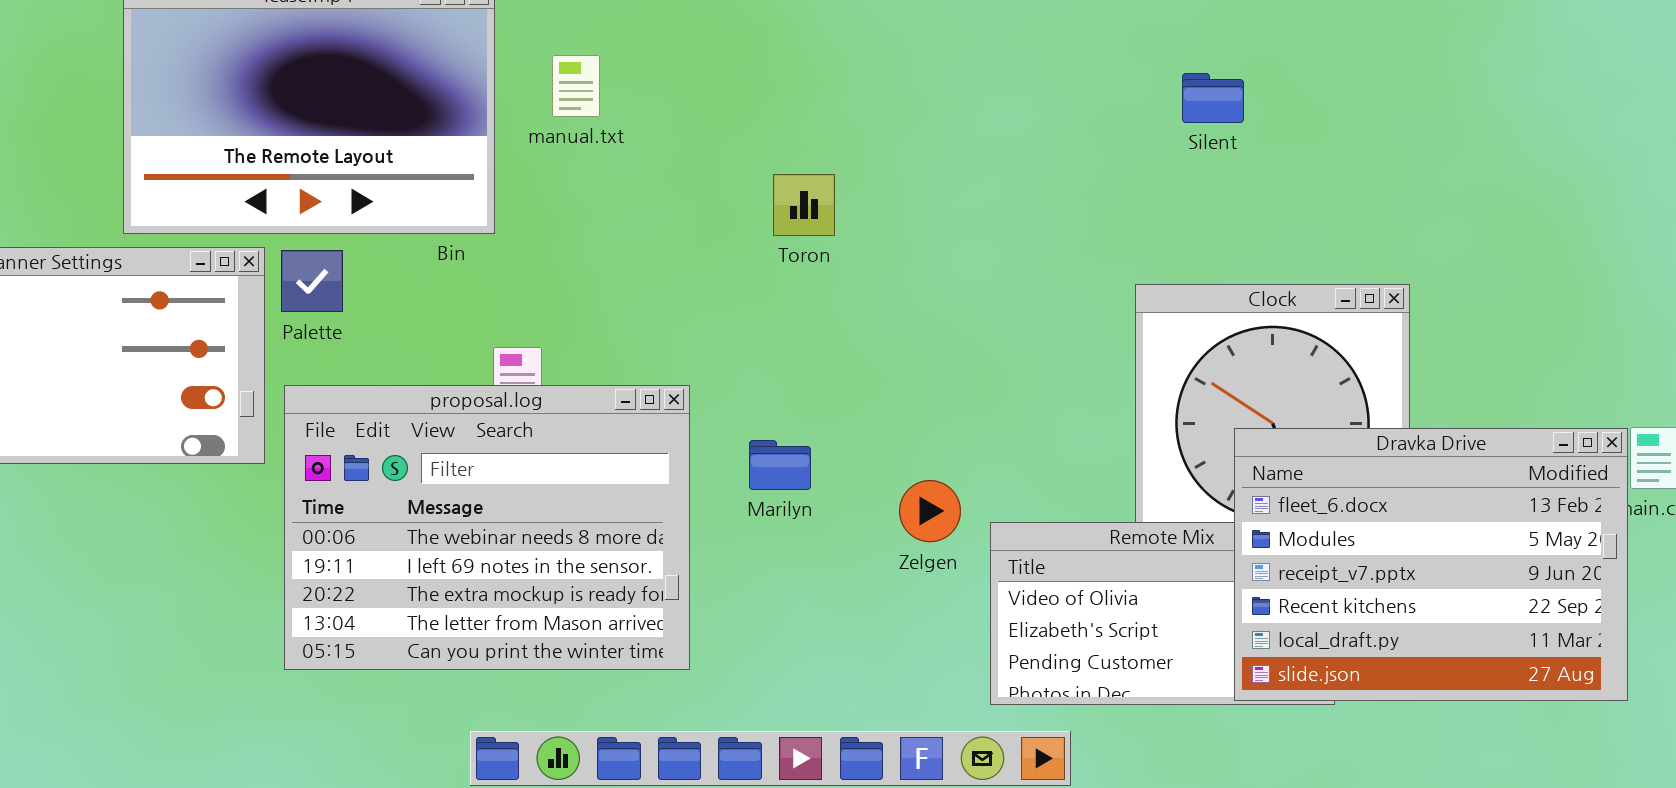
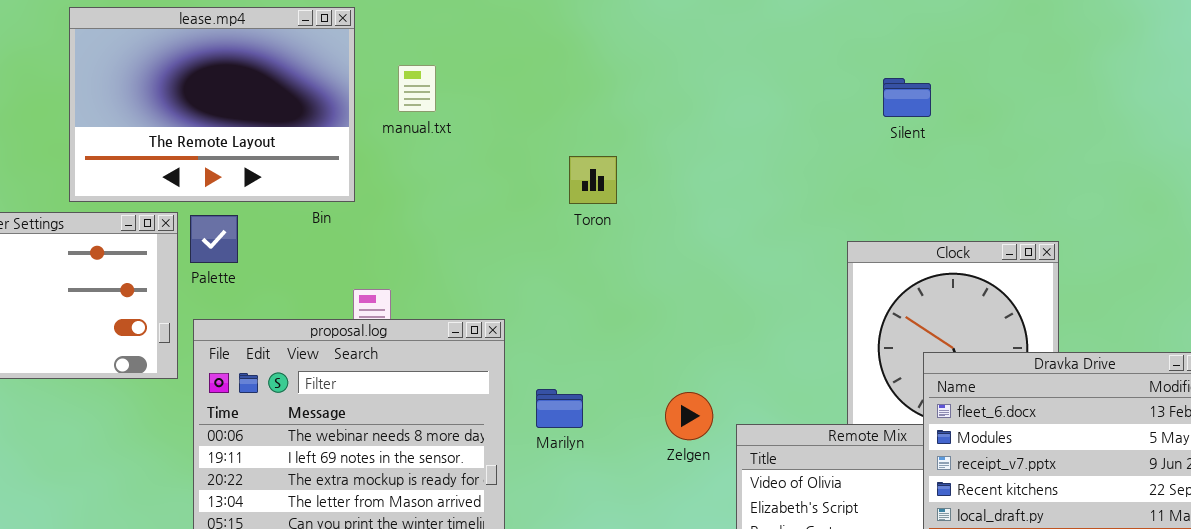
Marilyn: [749,440,811,490] -> [536,389,583,428], moved

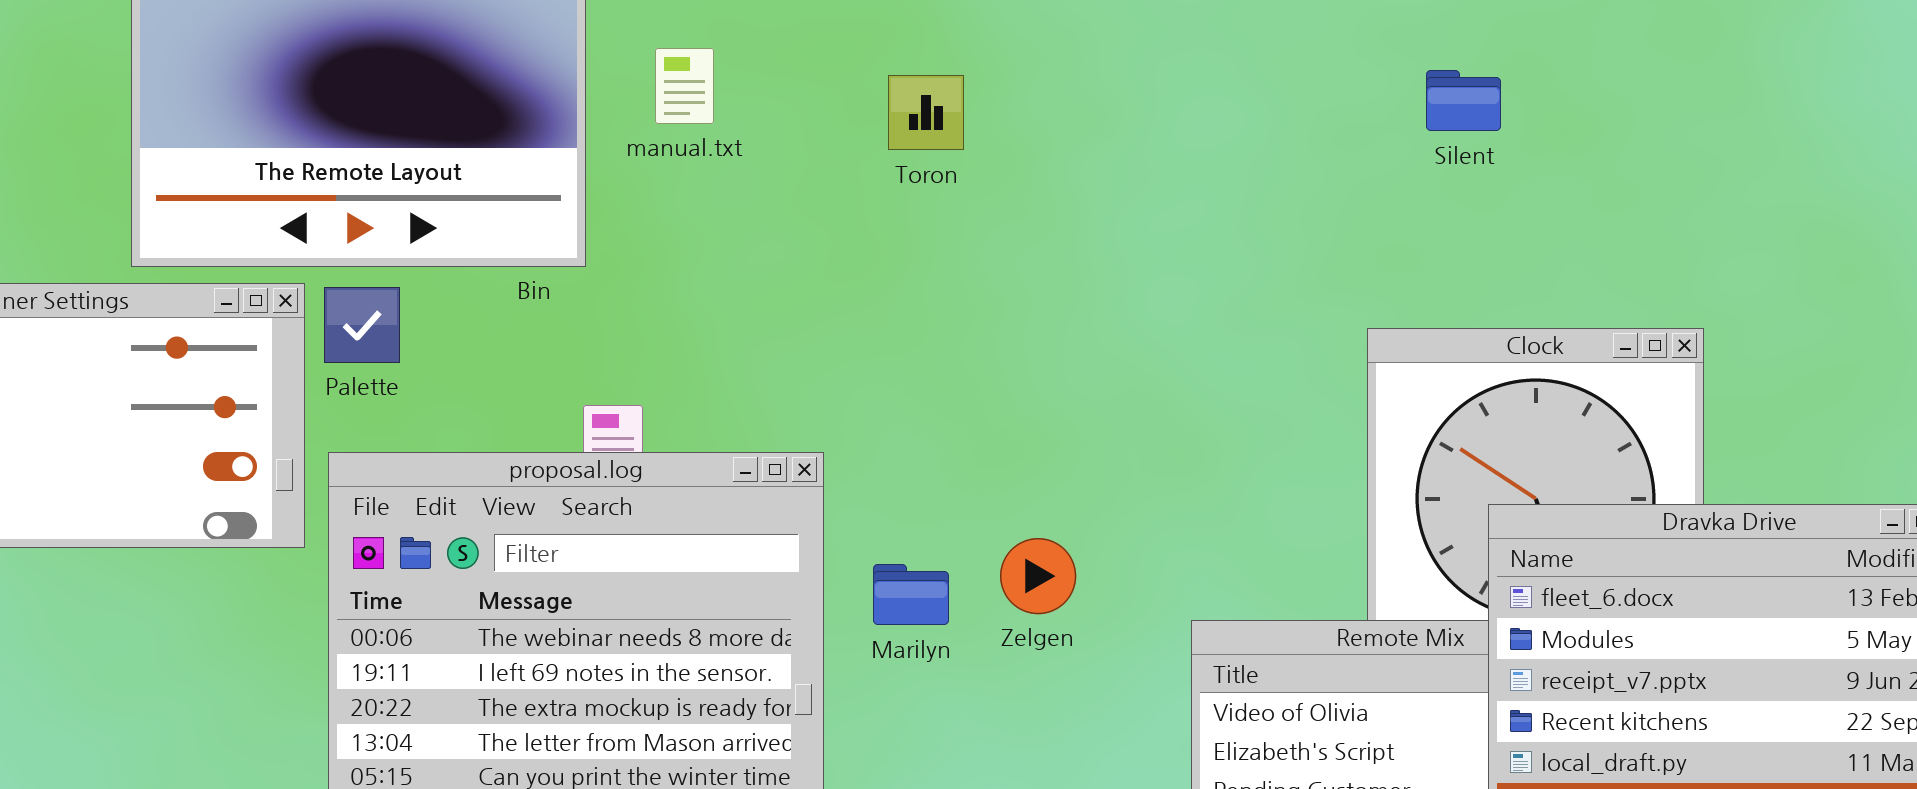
Toron: [569,156,617,204] -> [888,75,964,150], moved
Zelgen: [665,392,713,440] -> [1000,538,1076,614], moved

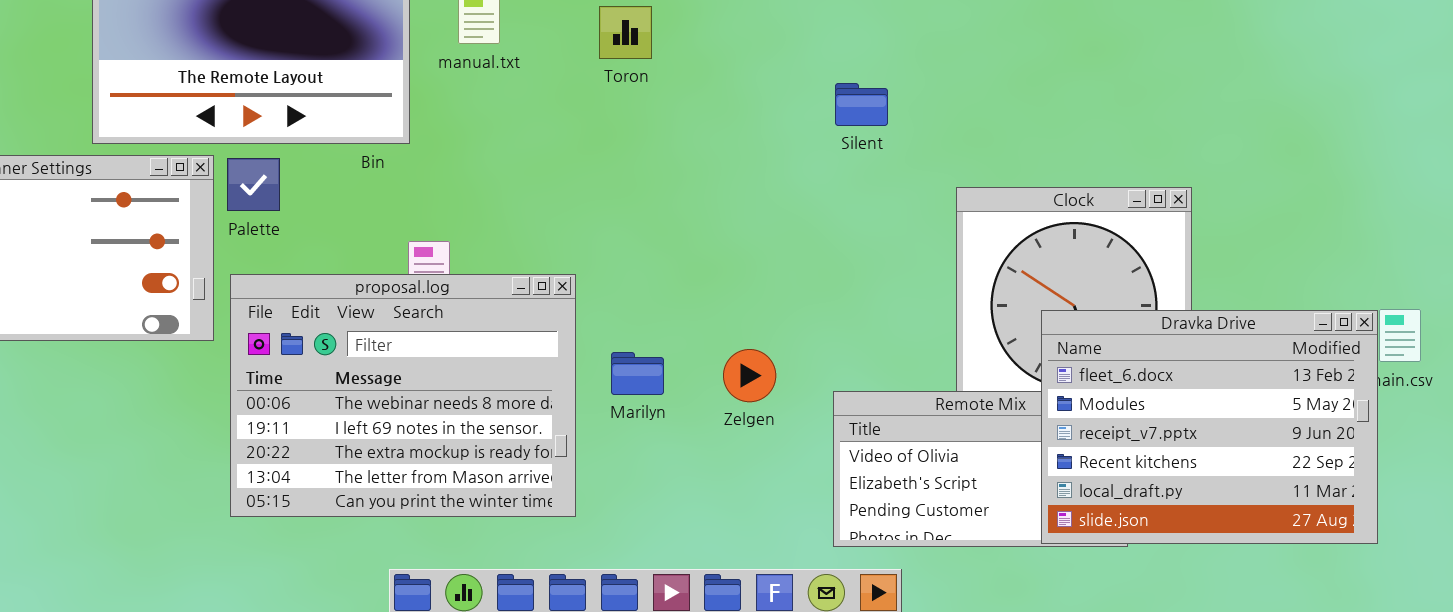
Silent: [1426,70,1501,131] -> [835,83,888,126], moved
Toron: [888,75,964,150] -> [599,6,652,59], moved
Zelgen: [1000,538,1076,614] -> [723,349,776,402], moved

